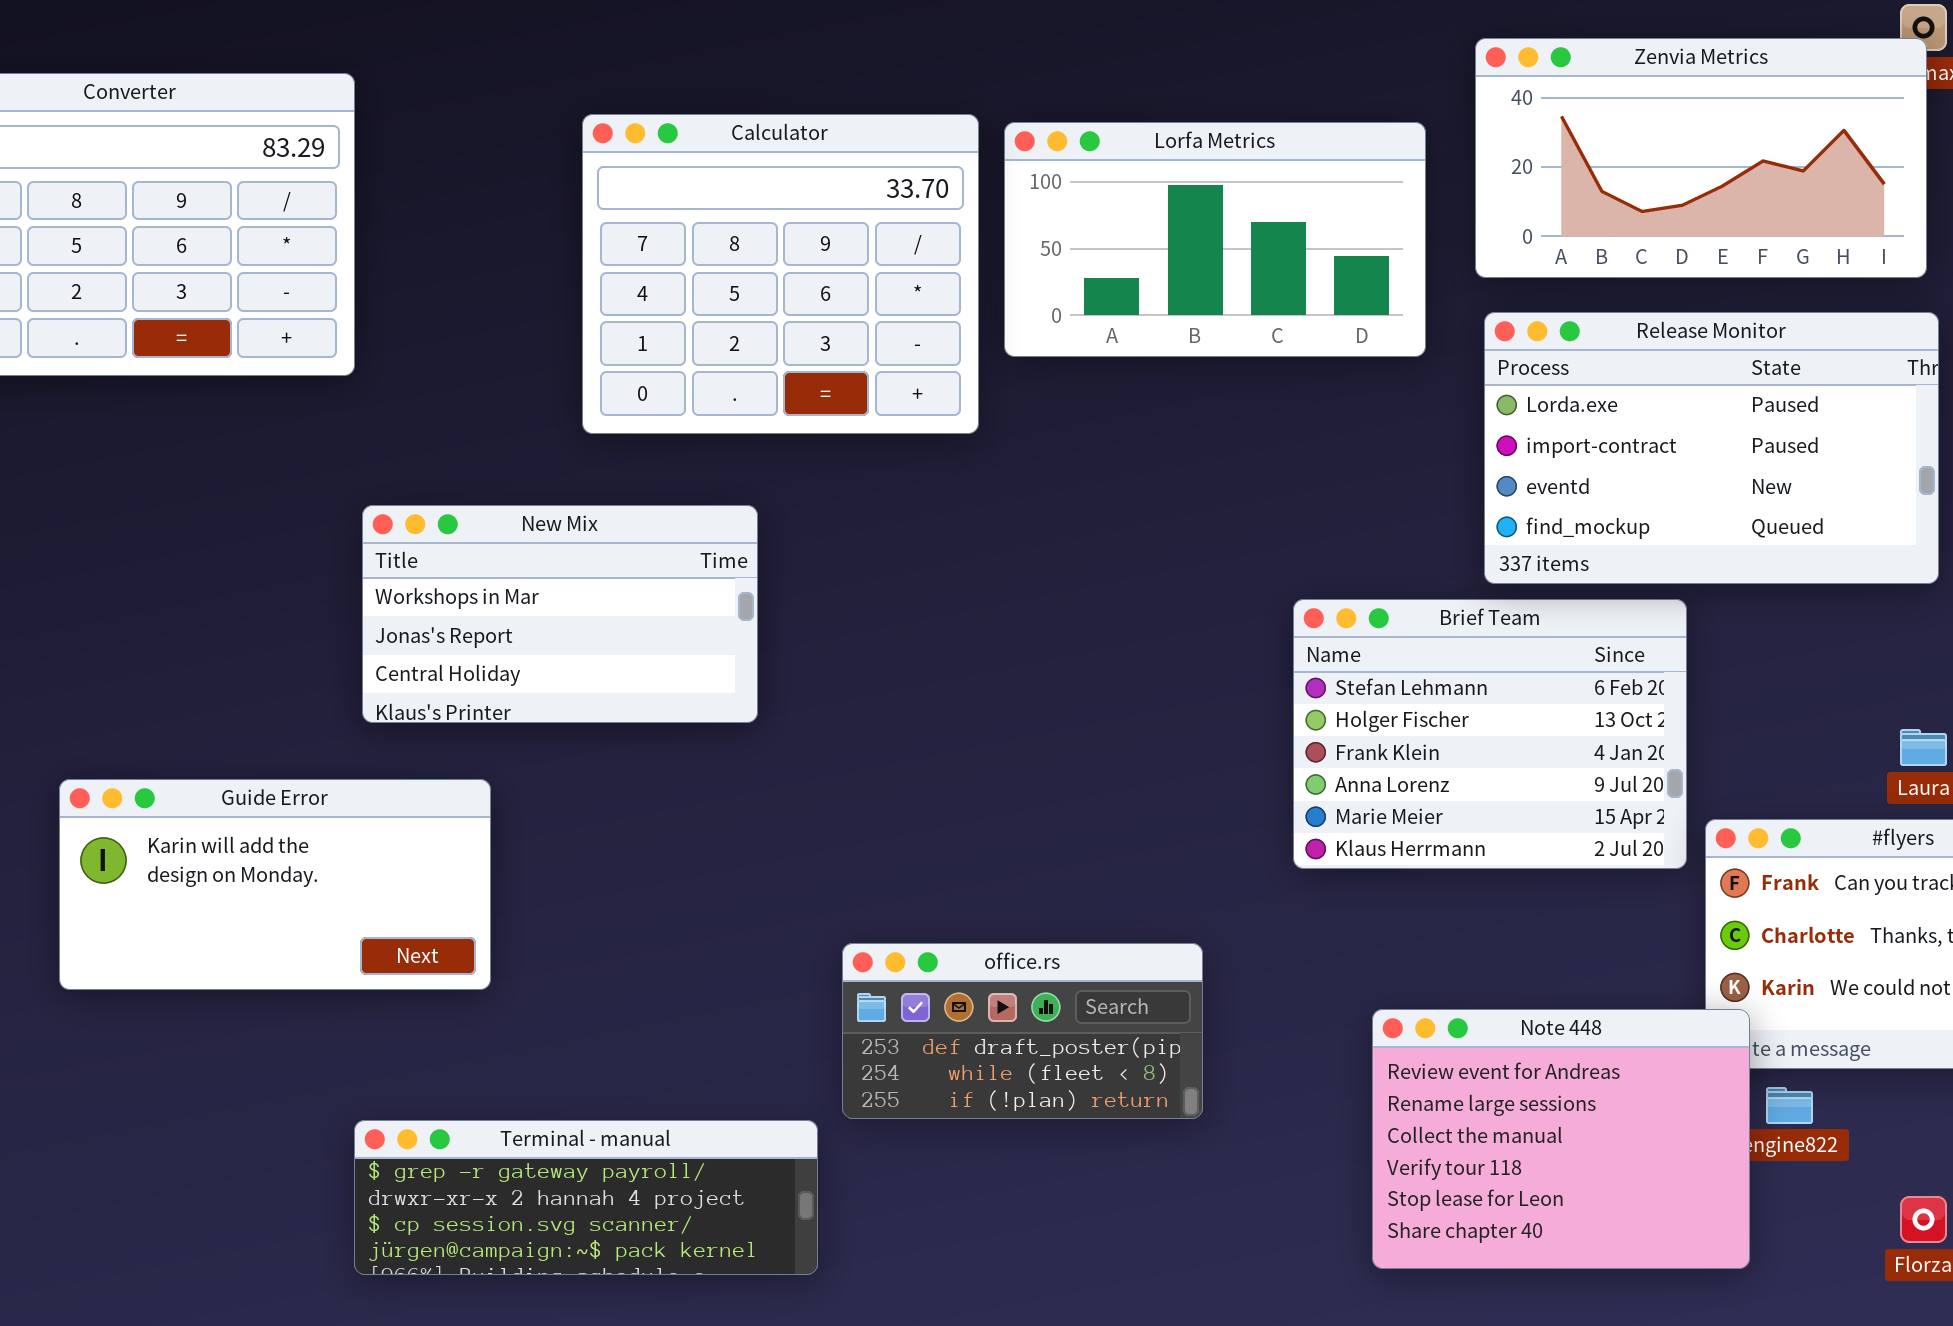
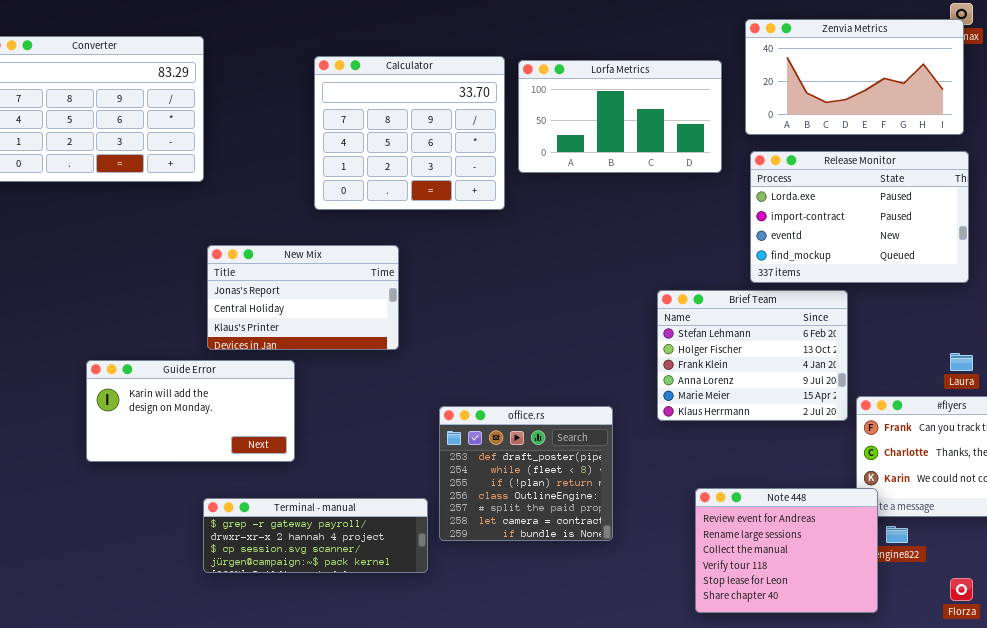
New Mix: [362,505,758,723] -> [207,245,399,350], scrolled down 1 row
Guide Error: [59,779,491,990] -> [86,360,295,462], moved
office.rs: [842,943,1203,1119] -> [439,406,613,541], resized
Terminal - manual: [354,1120,818,1275] -> [203,498,428,573], moved

